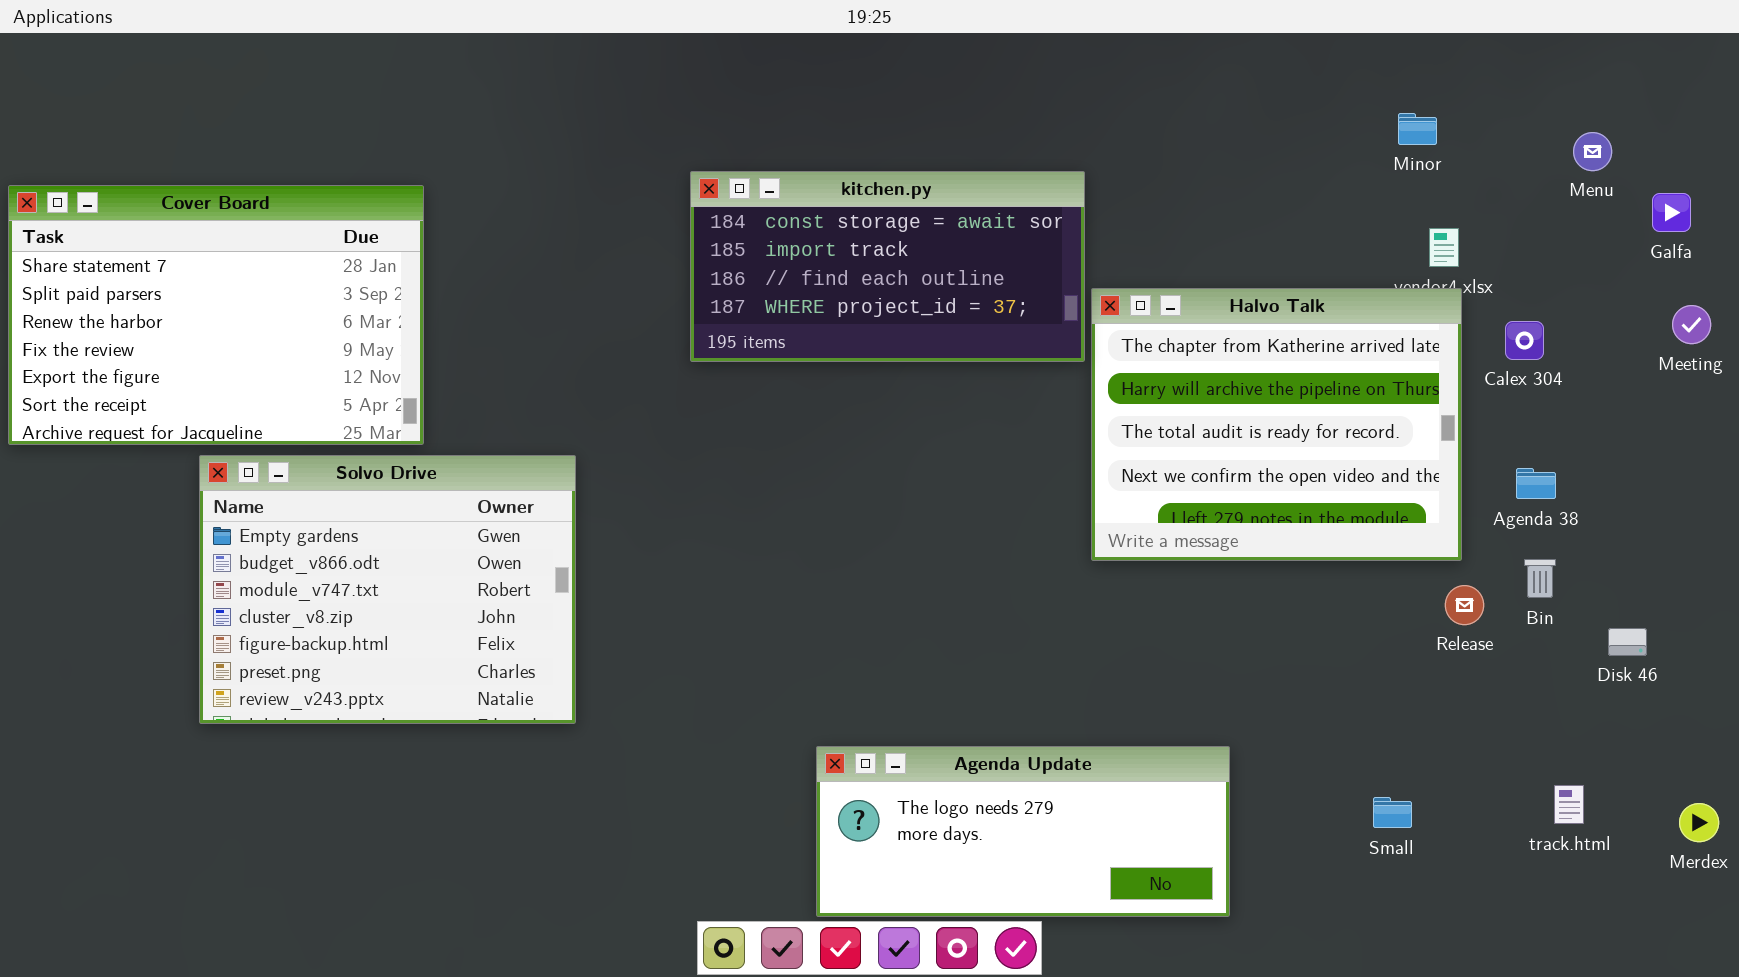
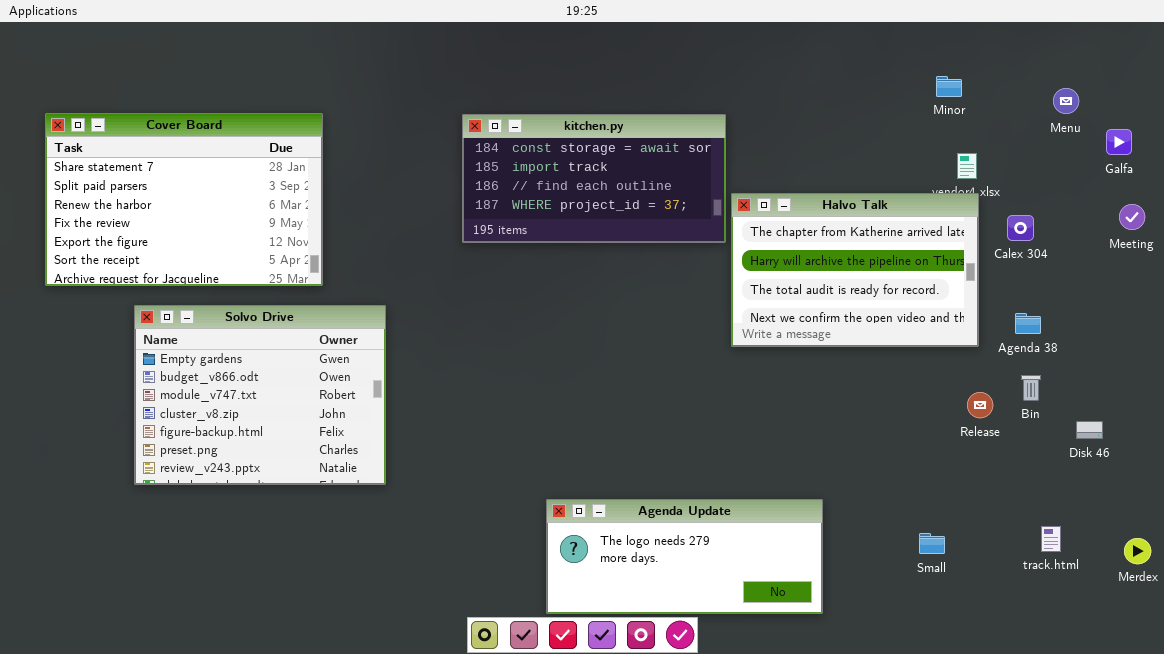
Cover Board: [8,185,424,445] -> [45,113,323,286], moved
Halvo Talk: [1091,288,1462,561] -> [731,193,979,347], resized

